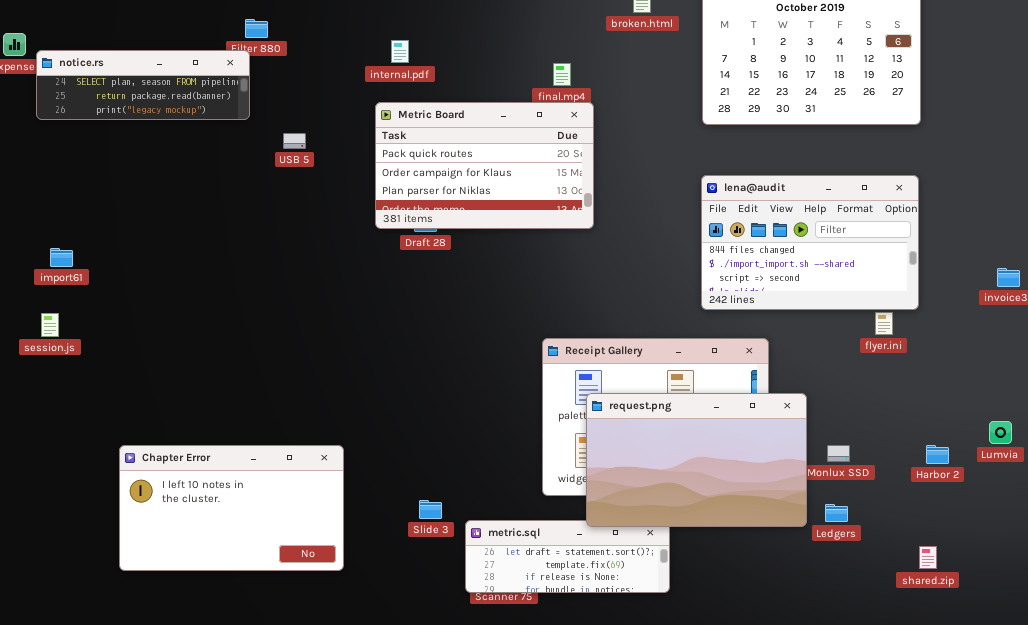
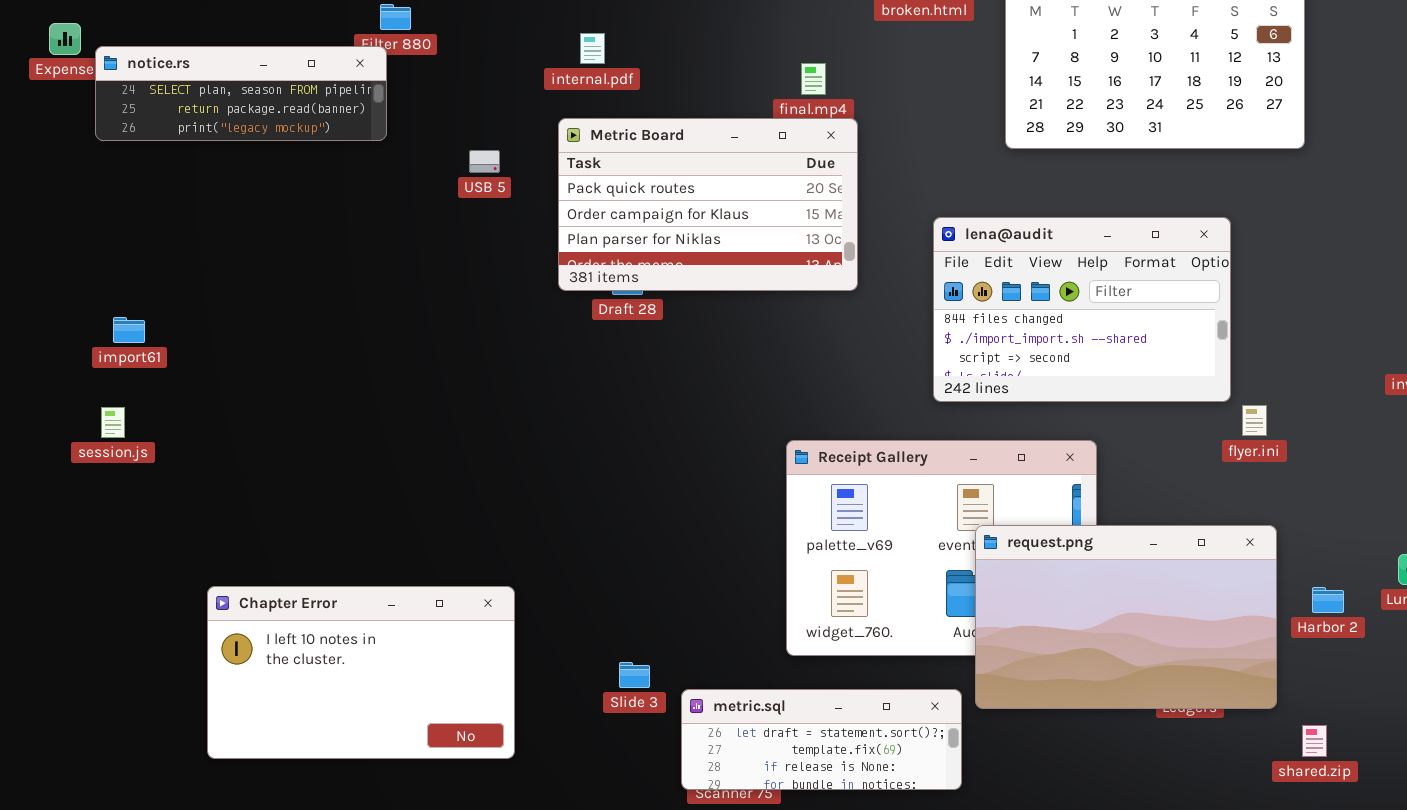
USB 5: [283,133,306,149] -> [469,150,500,173], moved
lena@audit: [701,175,919,310] -> [933,217,1231,402], moved
request.png: [586,393,807,527] -> [975,525,1277,709], moved

